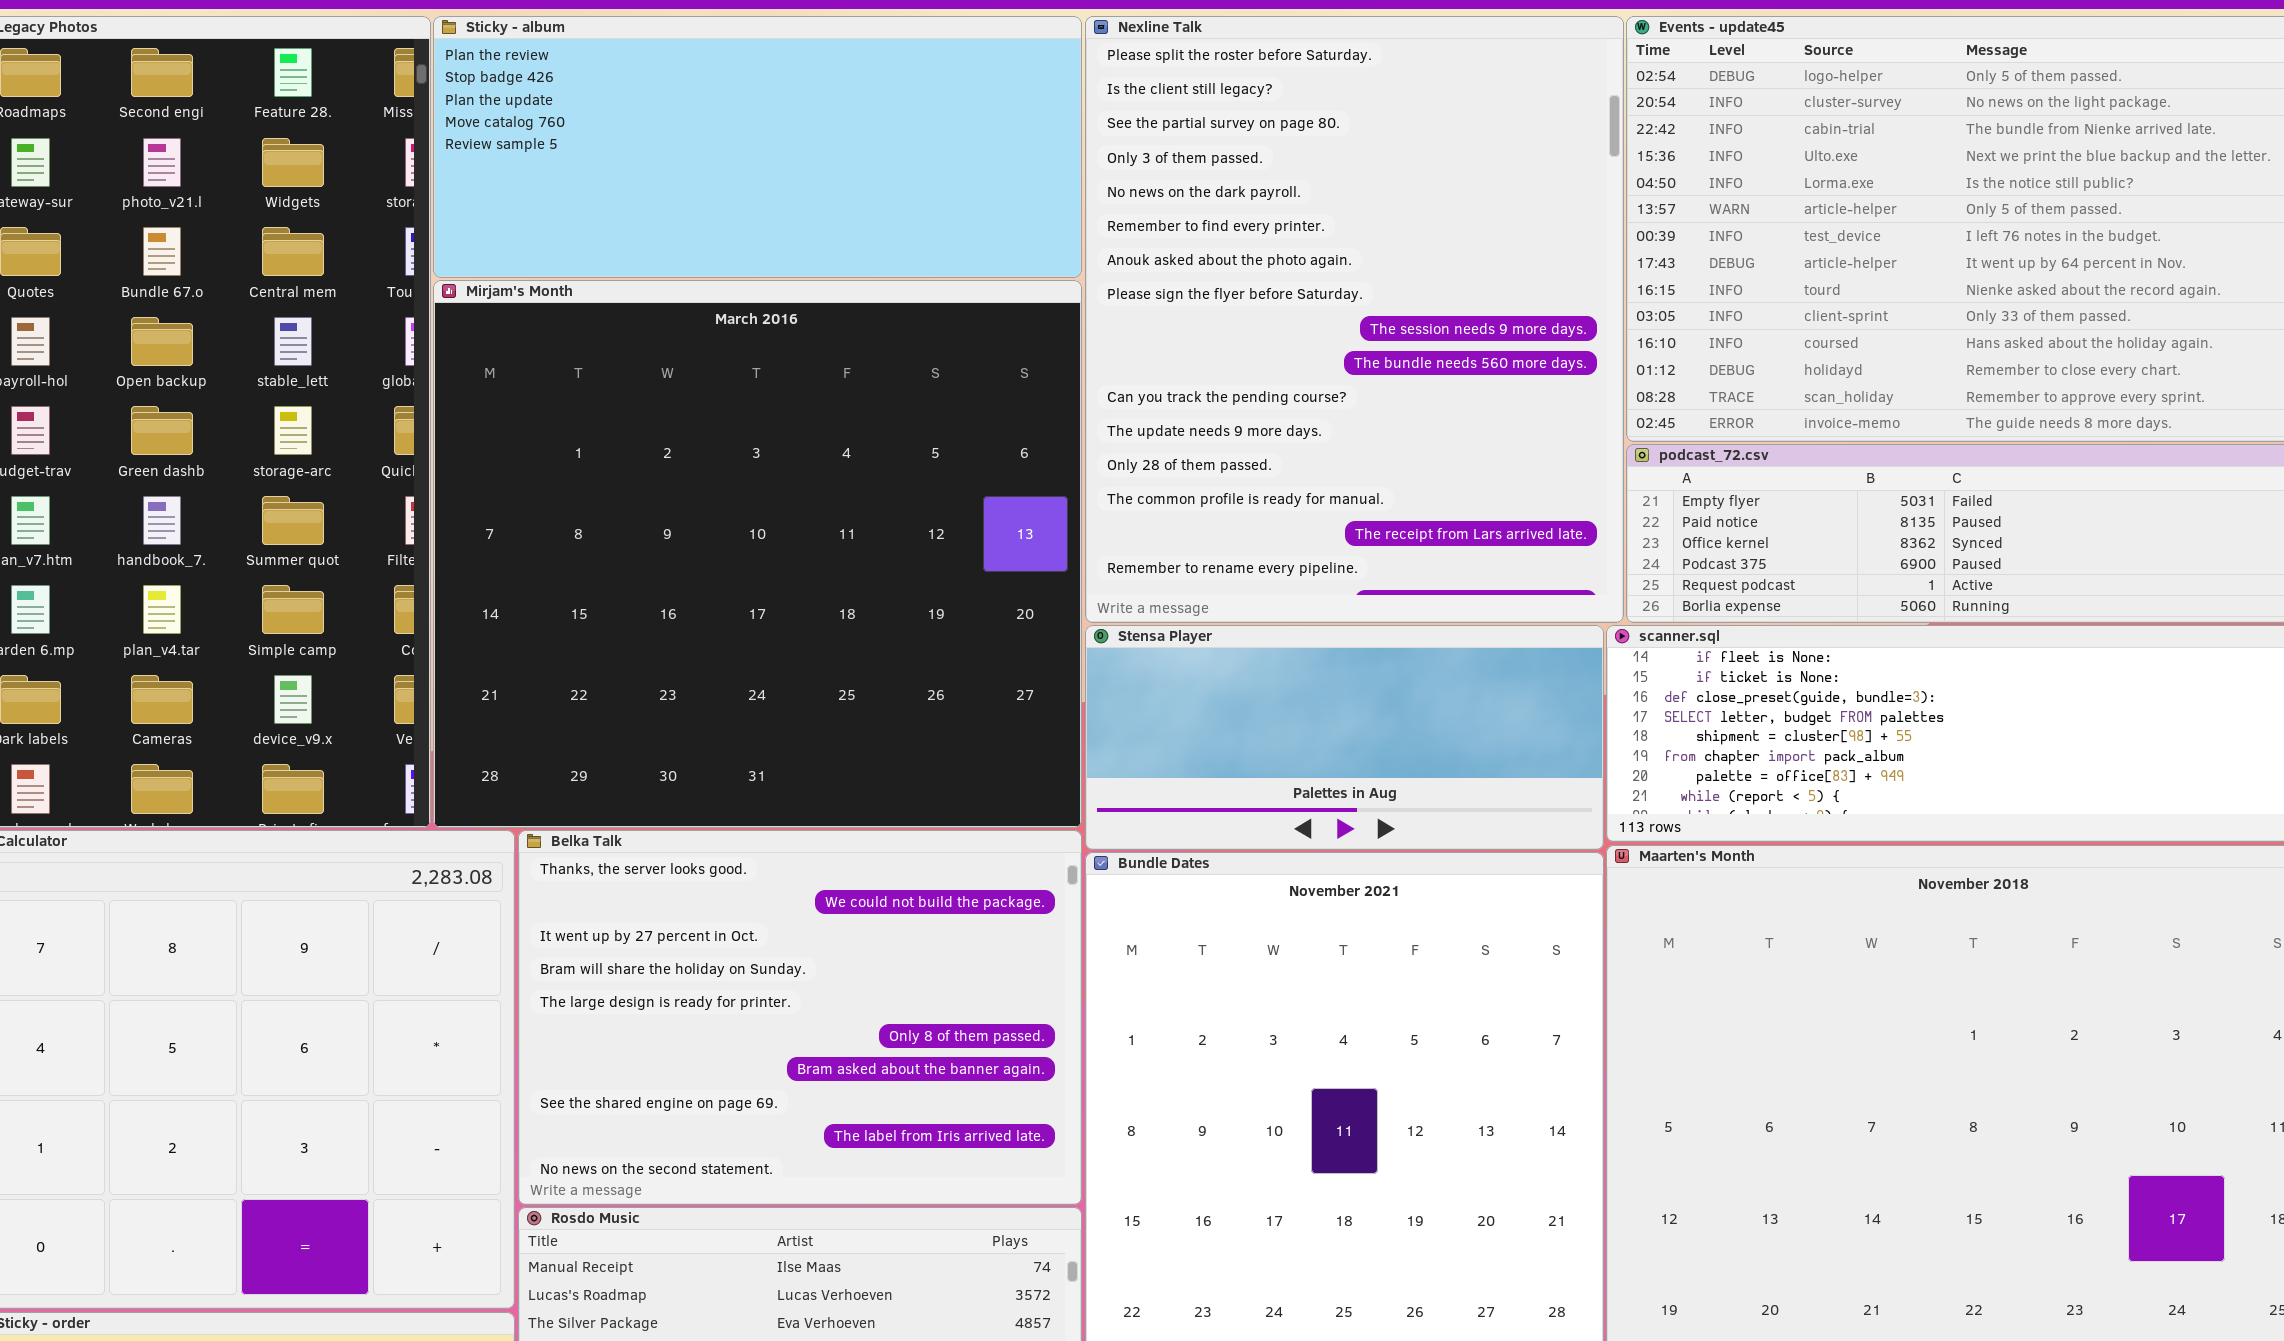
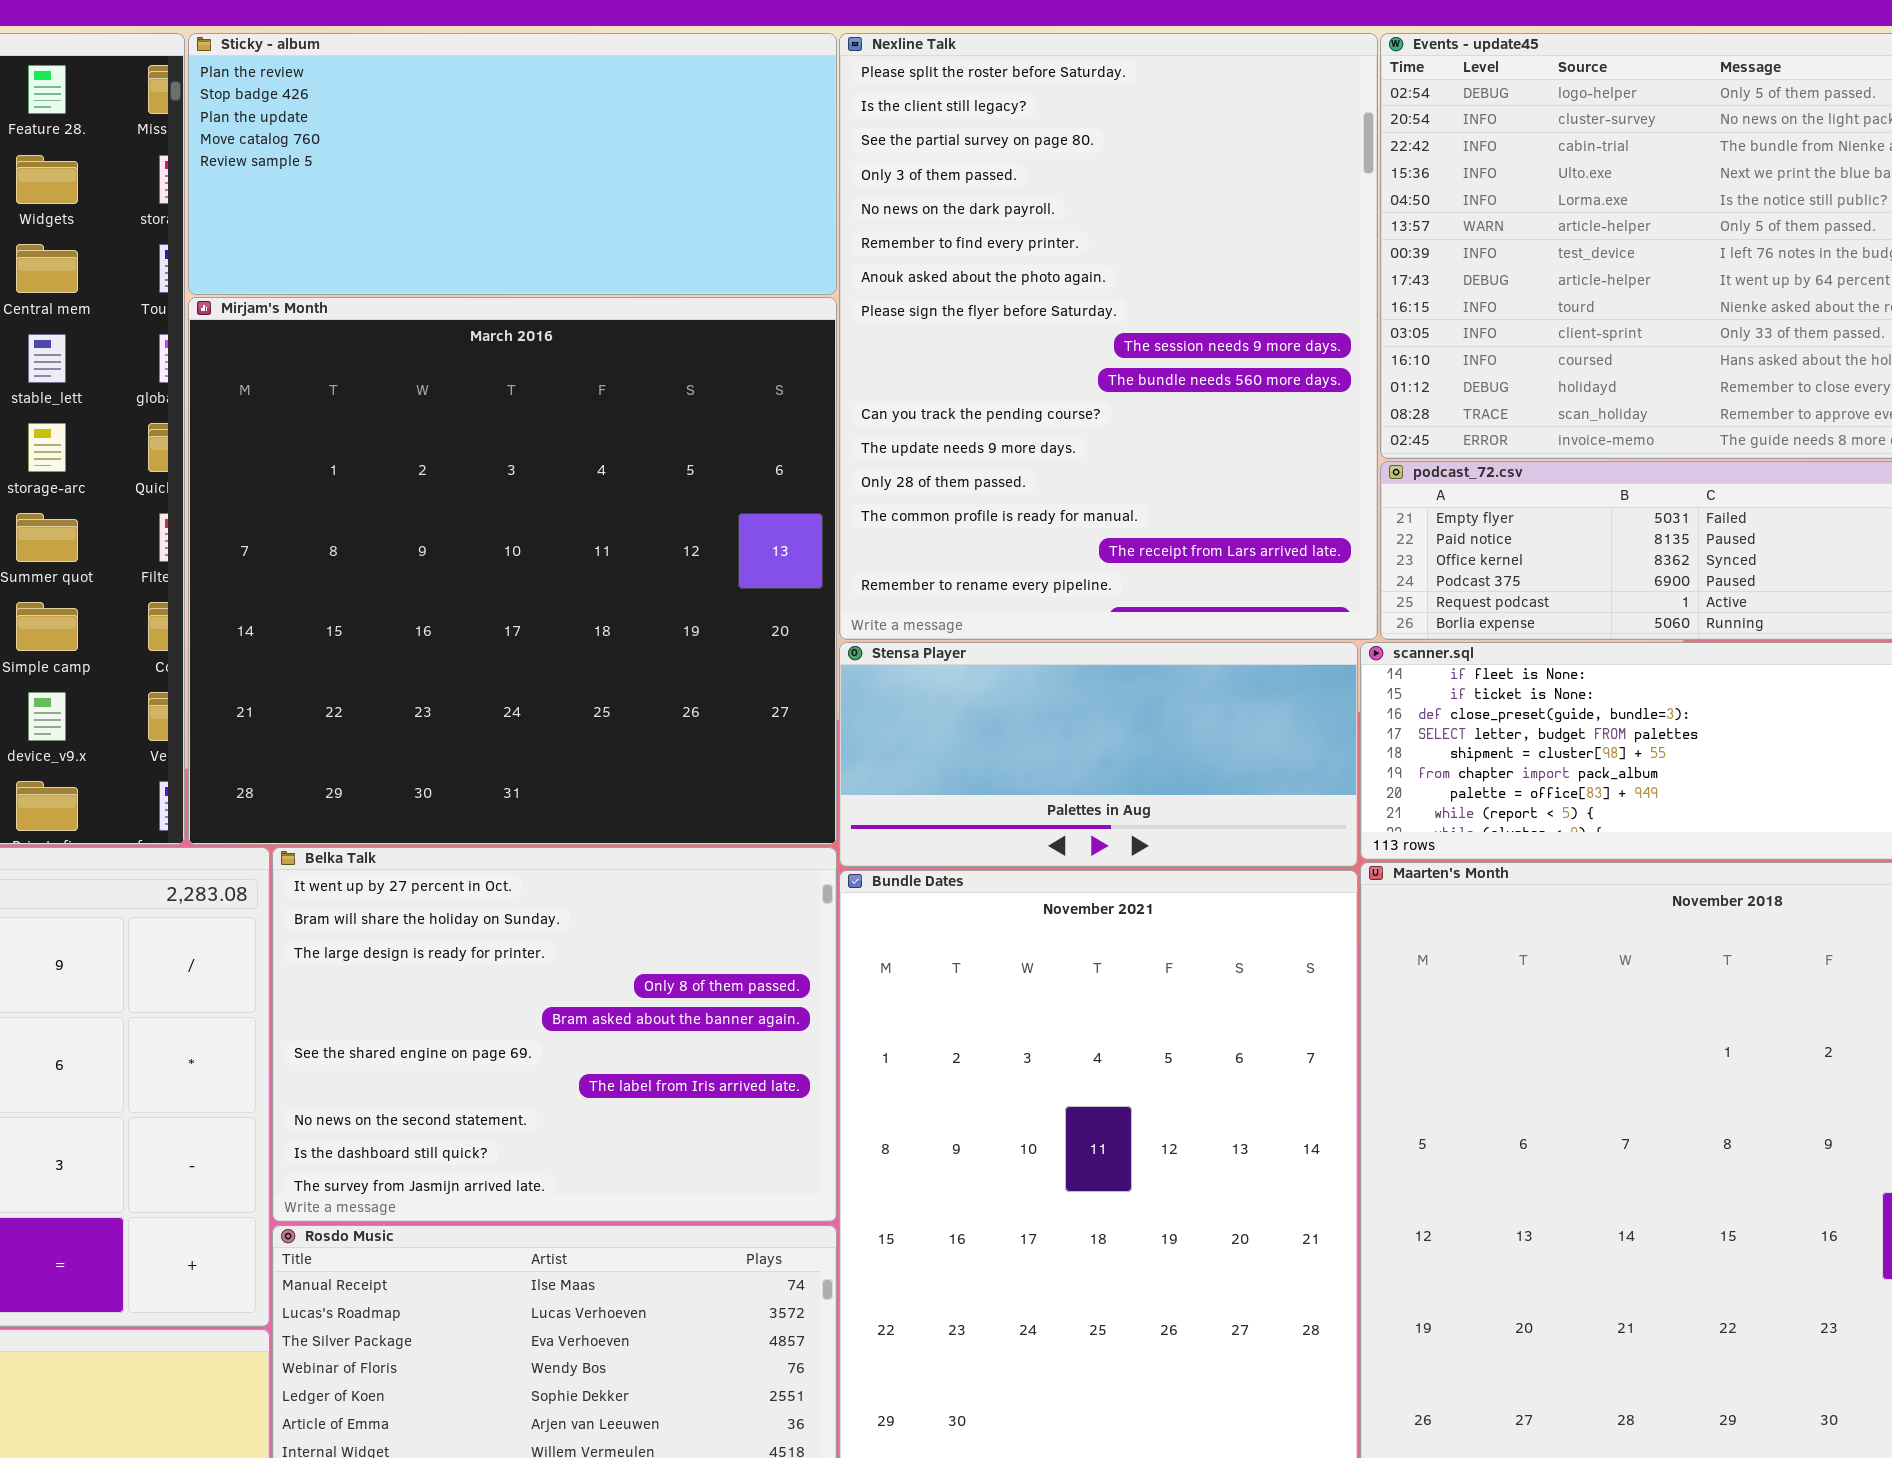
Belka Talk: [518,830,1082,1205] -> [272,847,837,1222], scrolled down 2 rows

